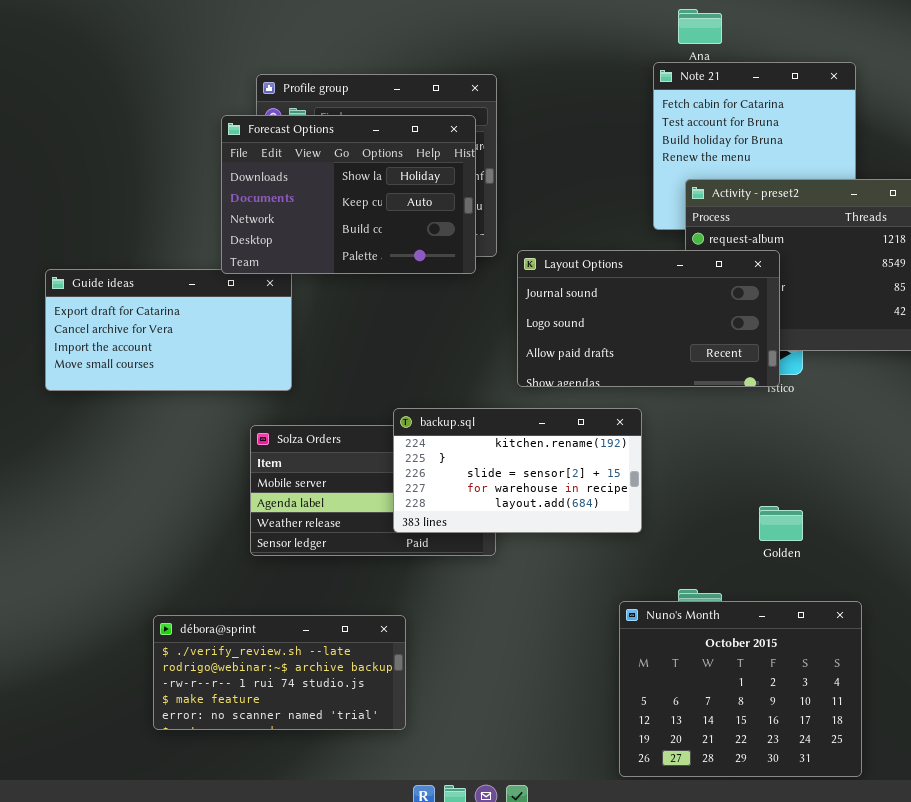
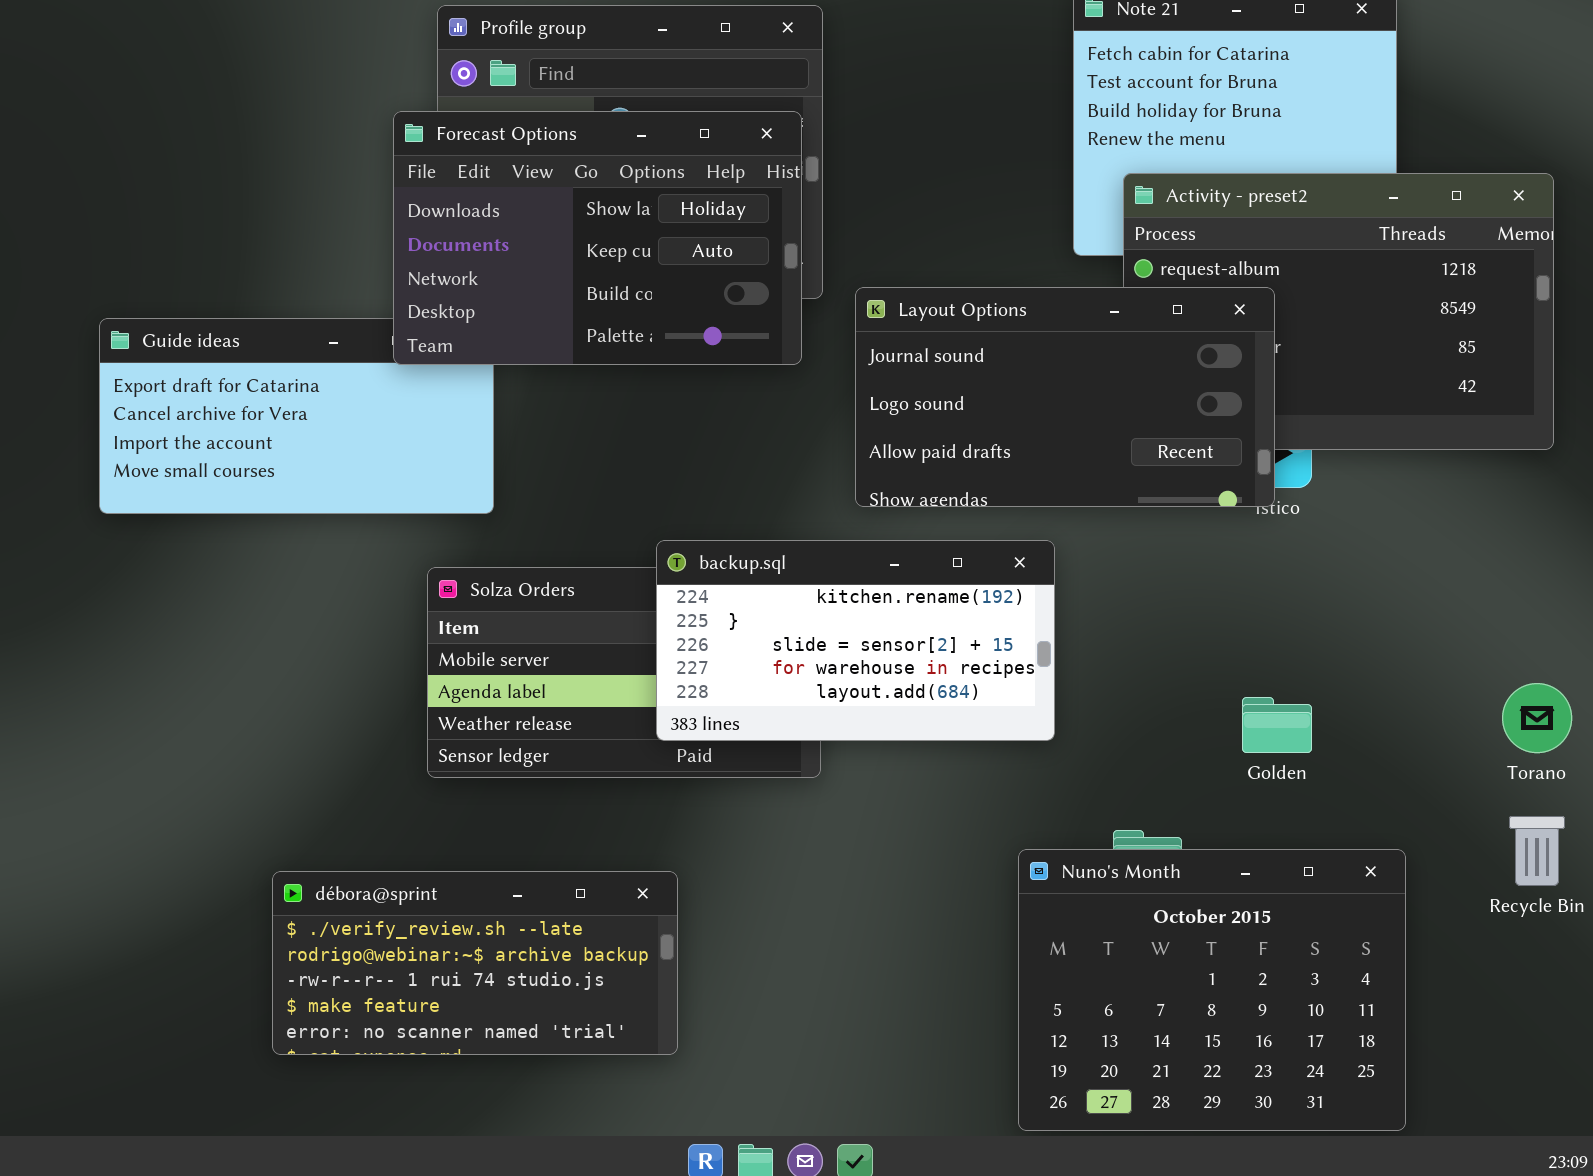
Forecast Options: [221,115,476,274] -> [393,111,802,365], moved

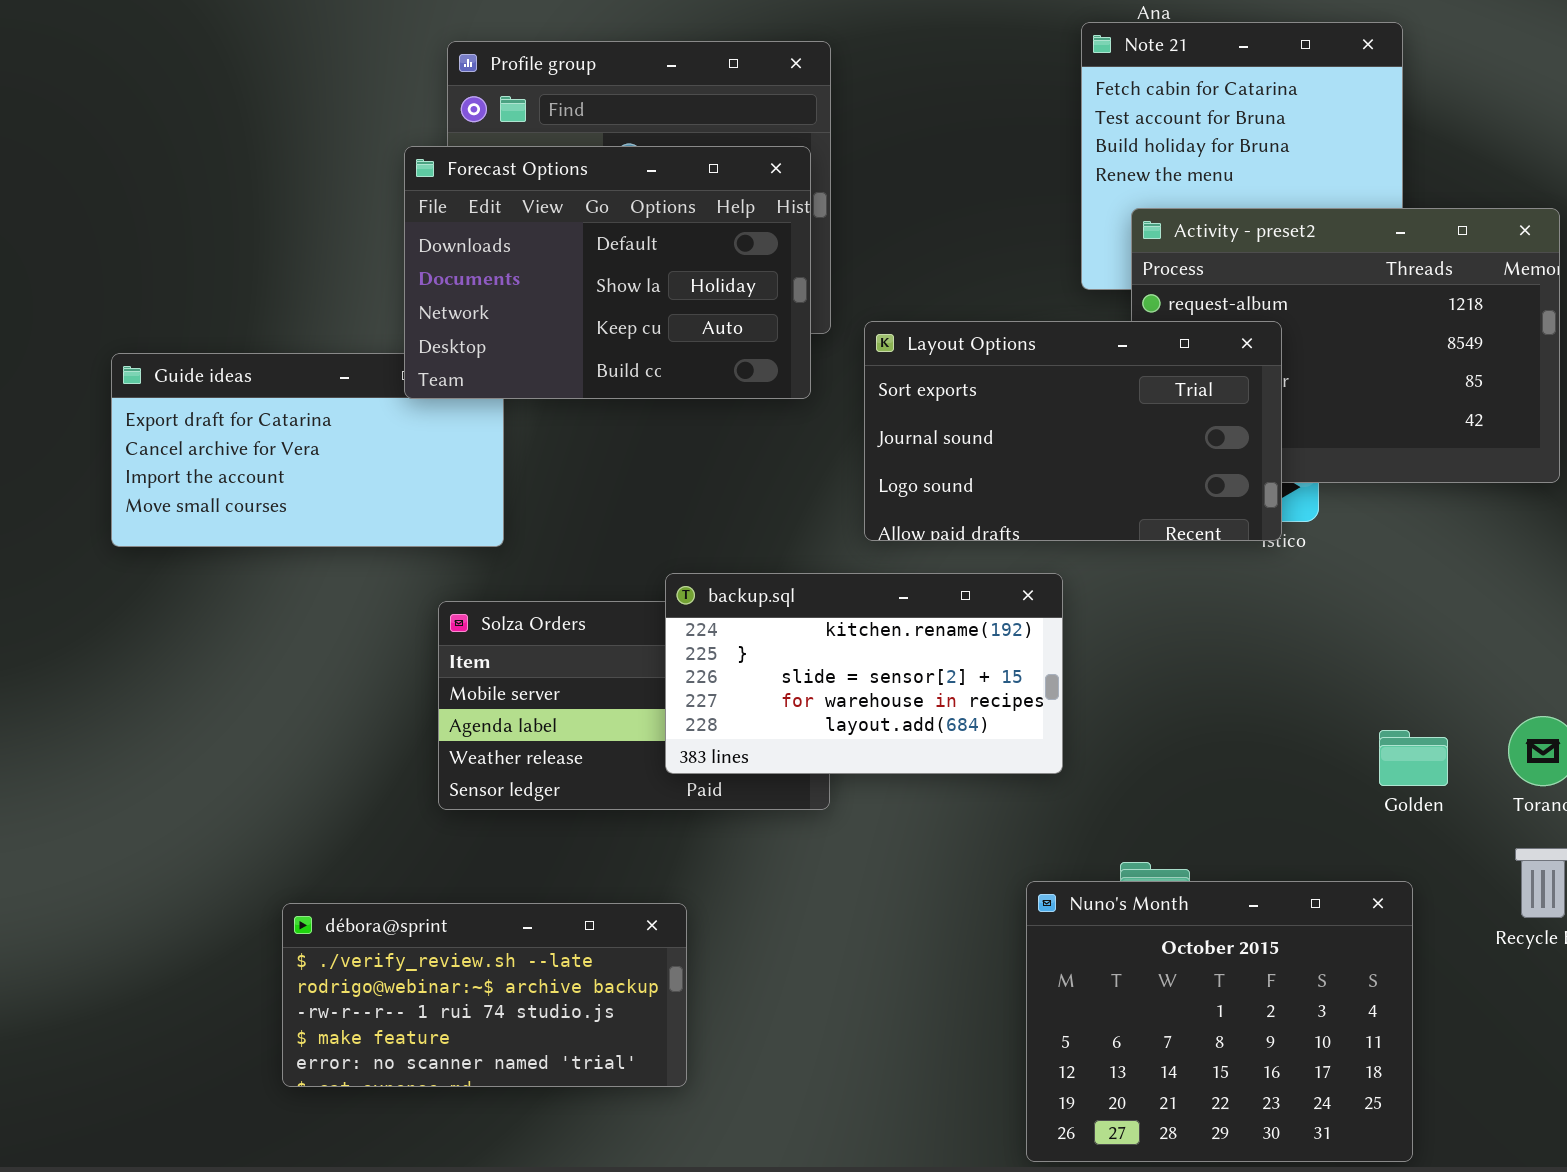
Forecast Options: [393,111,802,365] -> [404,146,811,399], scrolled up 1 row
Layout Options: [855,287,1275,507] -> [864,321,1282,541], scrolled up 1 row
Golden: [1242,697,1312,753] -> [1379,730,1448,786], moved

